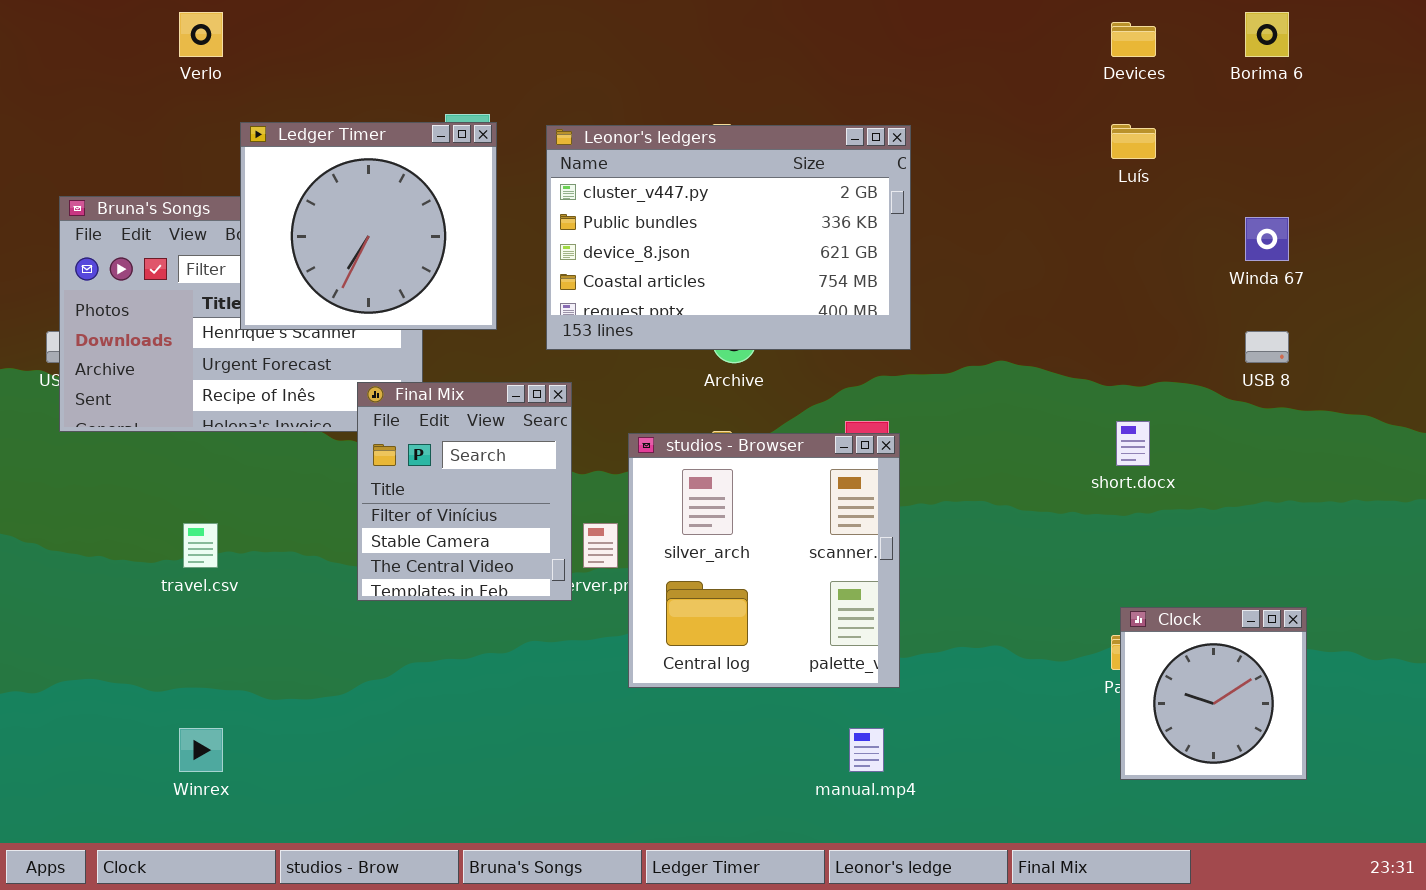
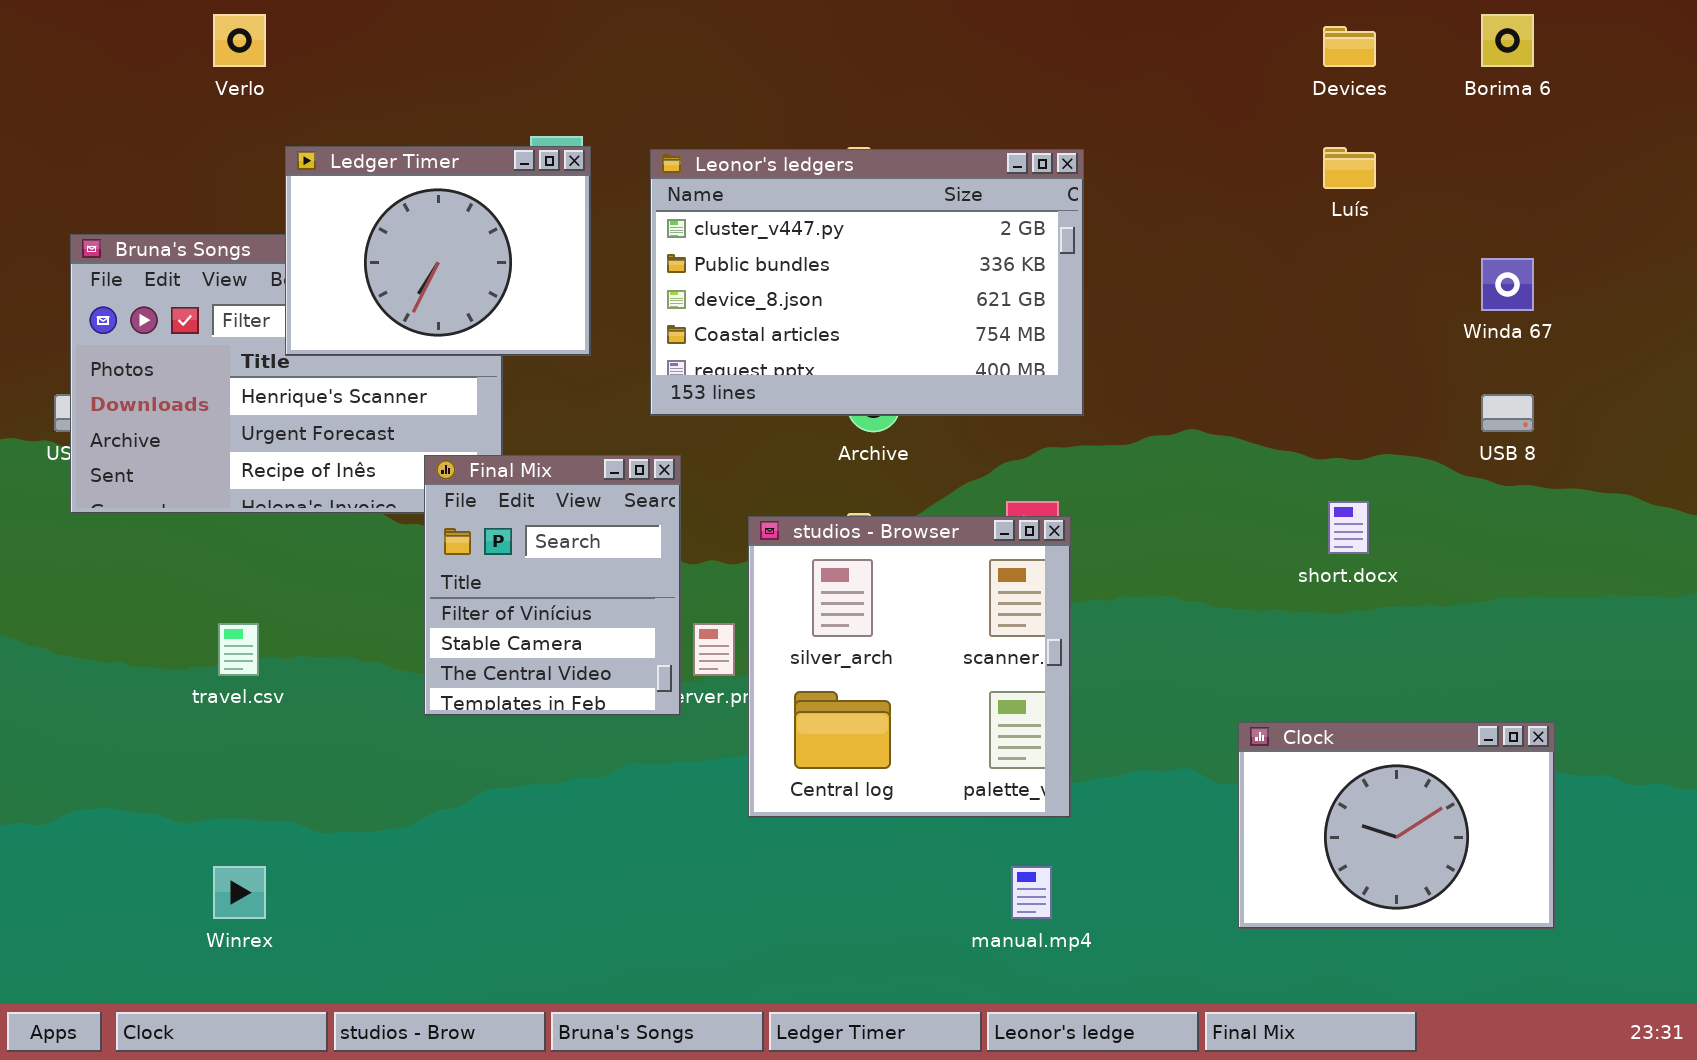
Ledger Timer: [240,122,497,330] -> [285,146,591,356], resized
Clock: [1120,607,1307,780] -> [1238,722,1555,929], resized

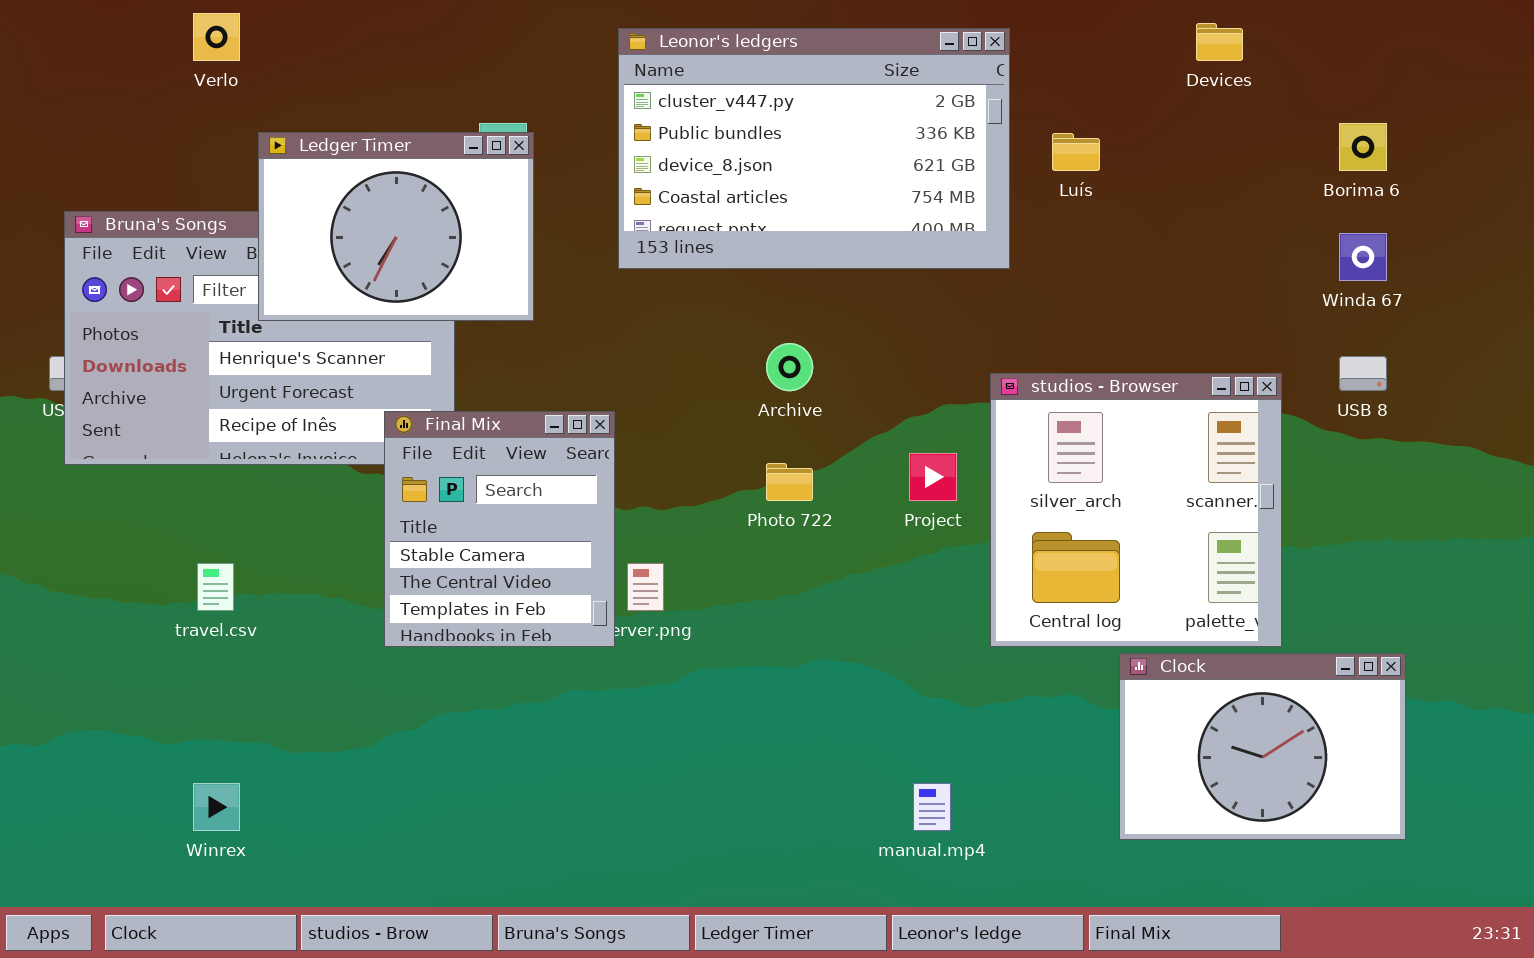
Borima 6: [1481,14,1534,67] -> [1339,123,1387,171], moved
Luís: [1323,147,1376,189] -> [1052,133,1100,171], moved
Leonor's ledgers: [650,149,1084,416] -> [618,28,1010,269], moved
Final Mix: [424,455,681,716] -> [384,411,615,647], scrolled down 1 row
studios - Browser: [748,516,1071,818] -> [990,373,1282,647], moved

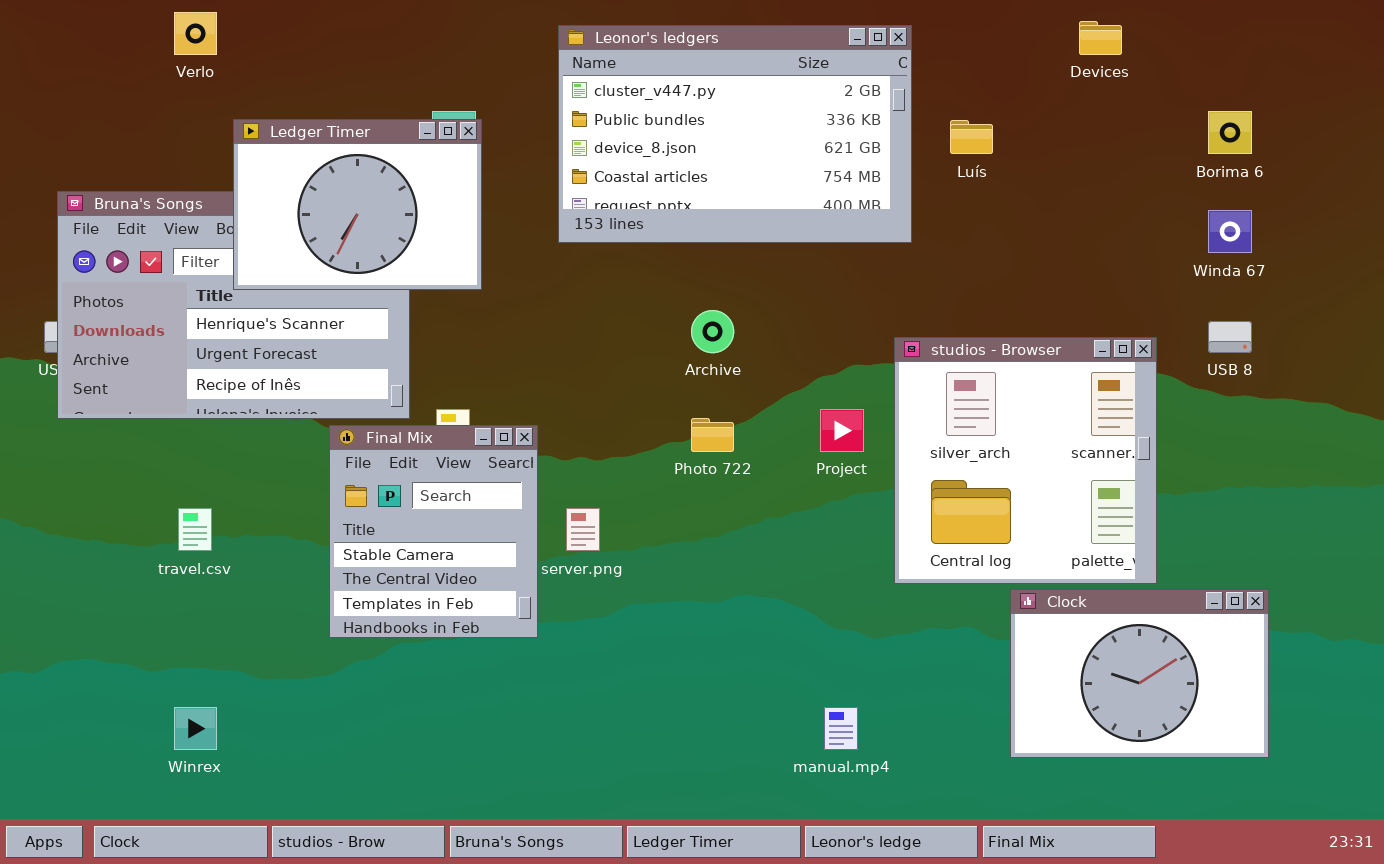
Final Mix: [384,411,615,647] -> [329,425,538,638], moved

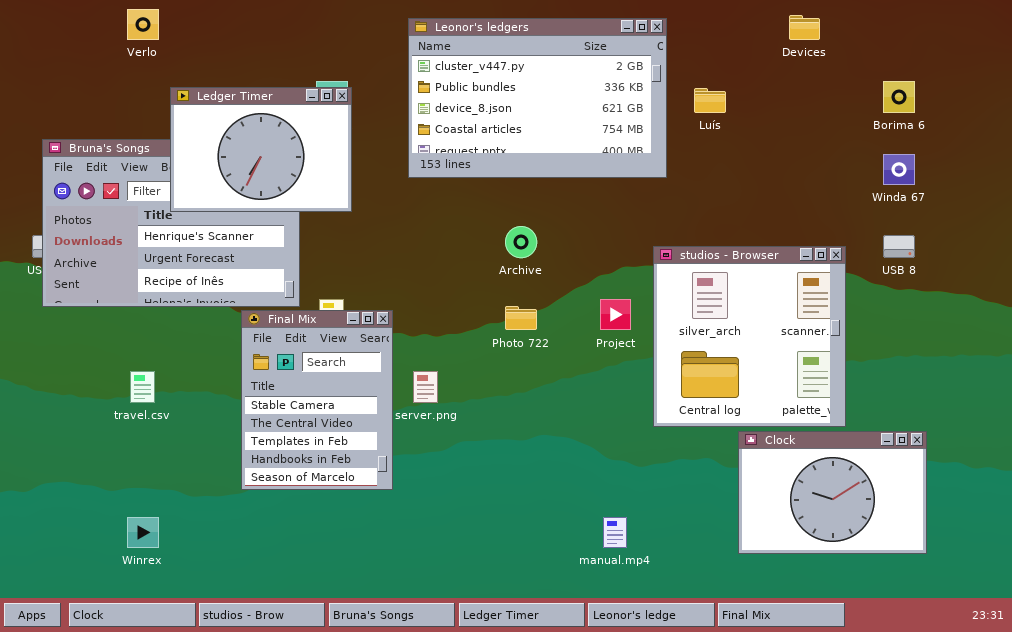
Final Mix: [329,425,538,638] -> [241,310,393,490], resized

